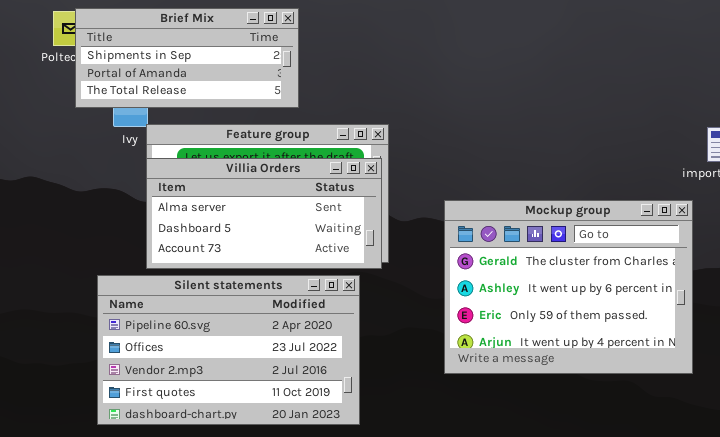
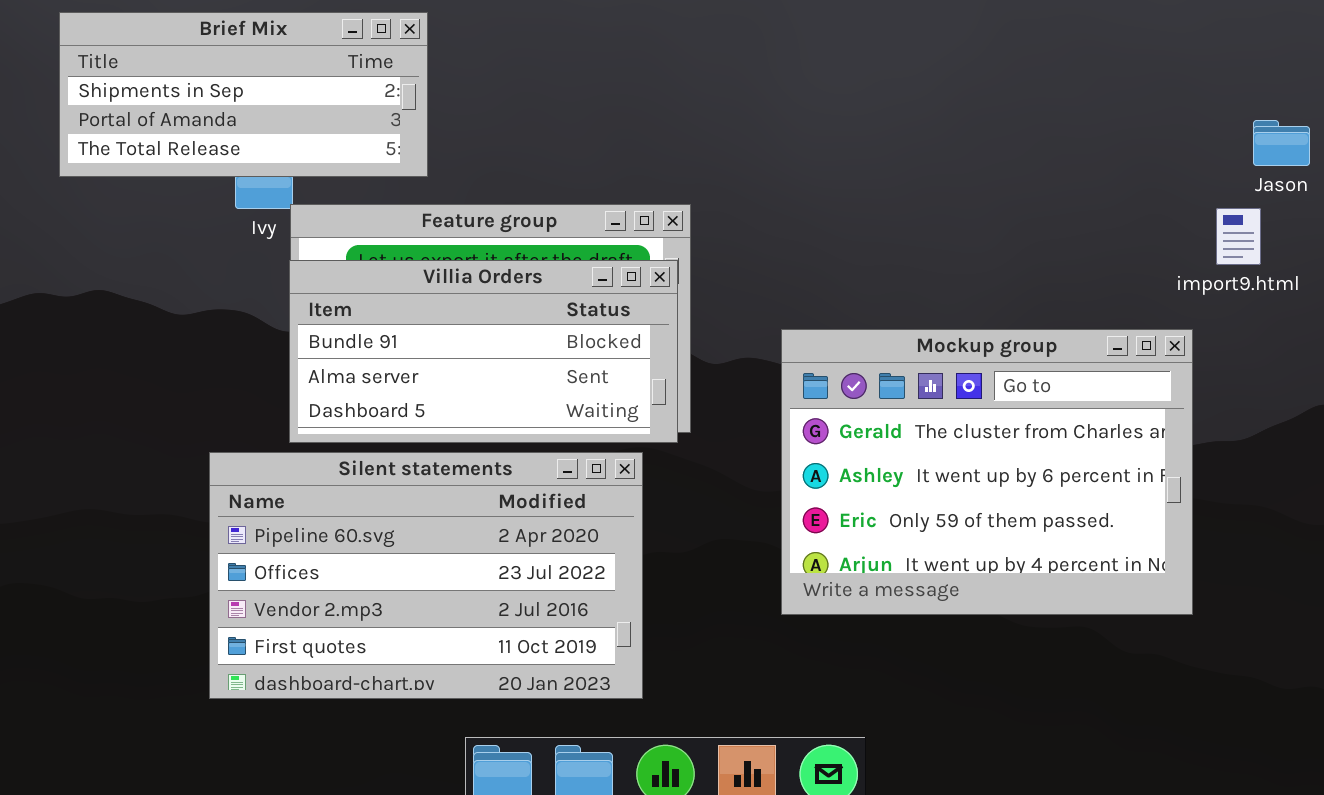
Brief Mix: [75,8,299,108] -> [59,12,428,177], moved
Villia Orders: [146,158,382,269] -> [289,260,678,443], scrolled up 1 row

